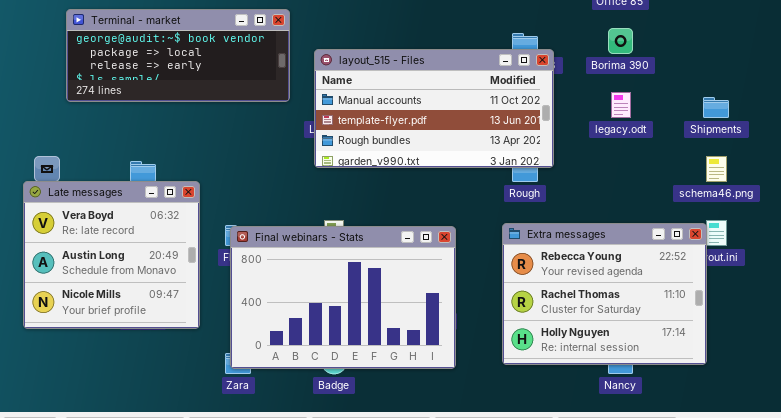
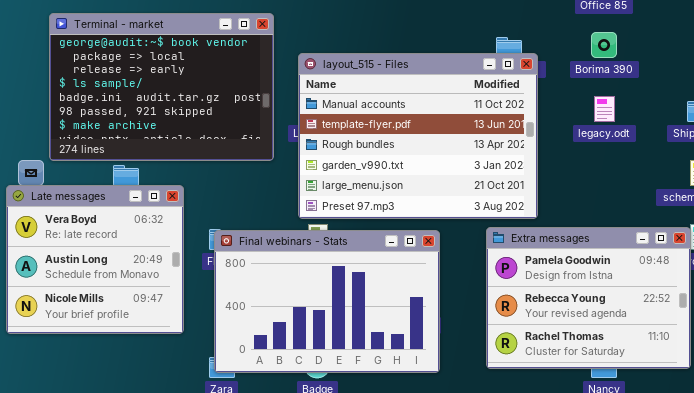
Terminal - market: [66,9,290,102] -> [49,13,274,161], resized
layout_515 - Files: [314,49,554,168] -> [298,53,538,219], resized
Extra messages: [502,223,707,365] -> [486,227,691,369], scrolled up 1 row

